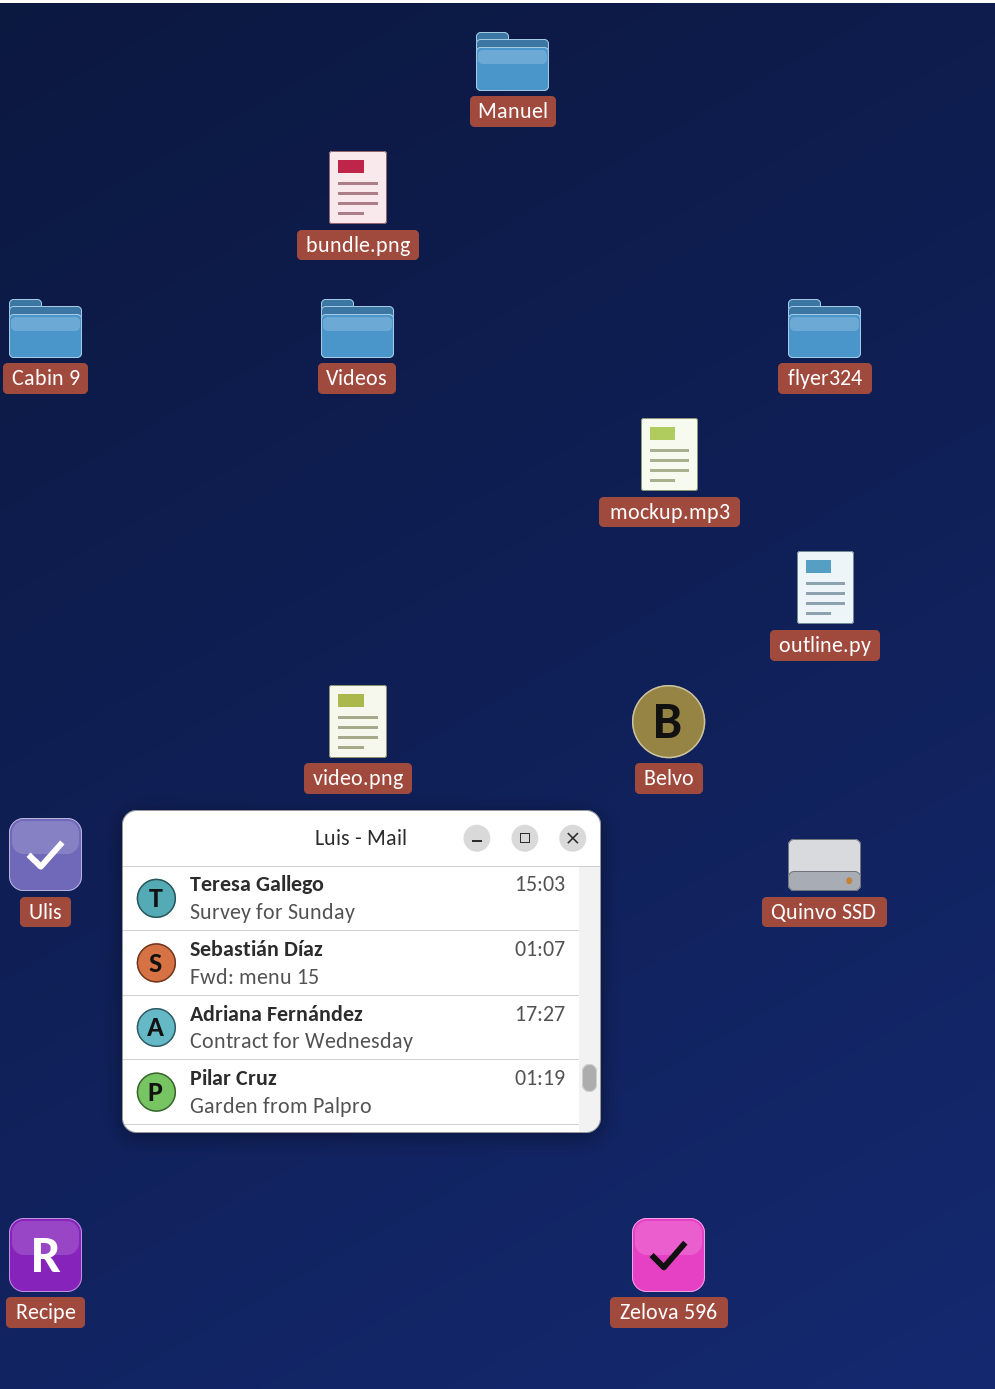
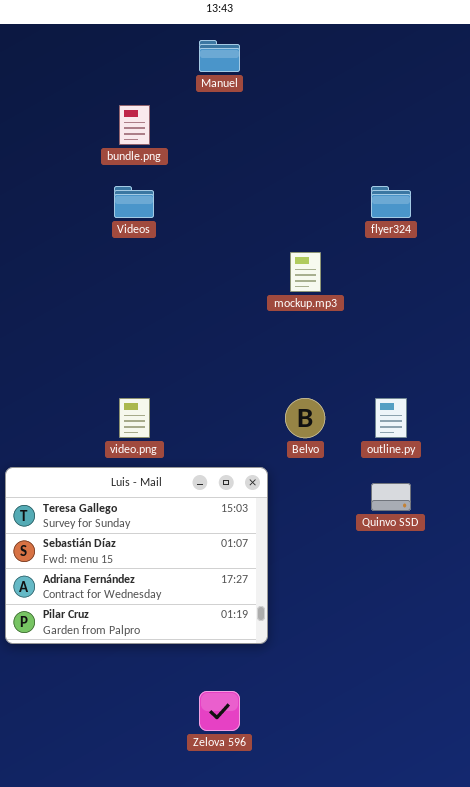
outline.py: [797,551,854,624] -> [375,398,407,438], moved
Zelova 596: [632,1218,705,1292] -> [199,691,240,731], moved

